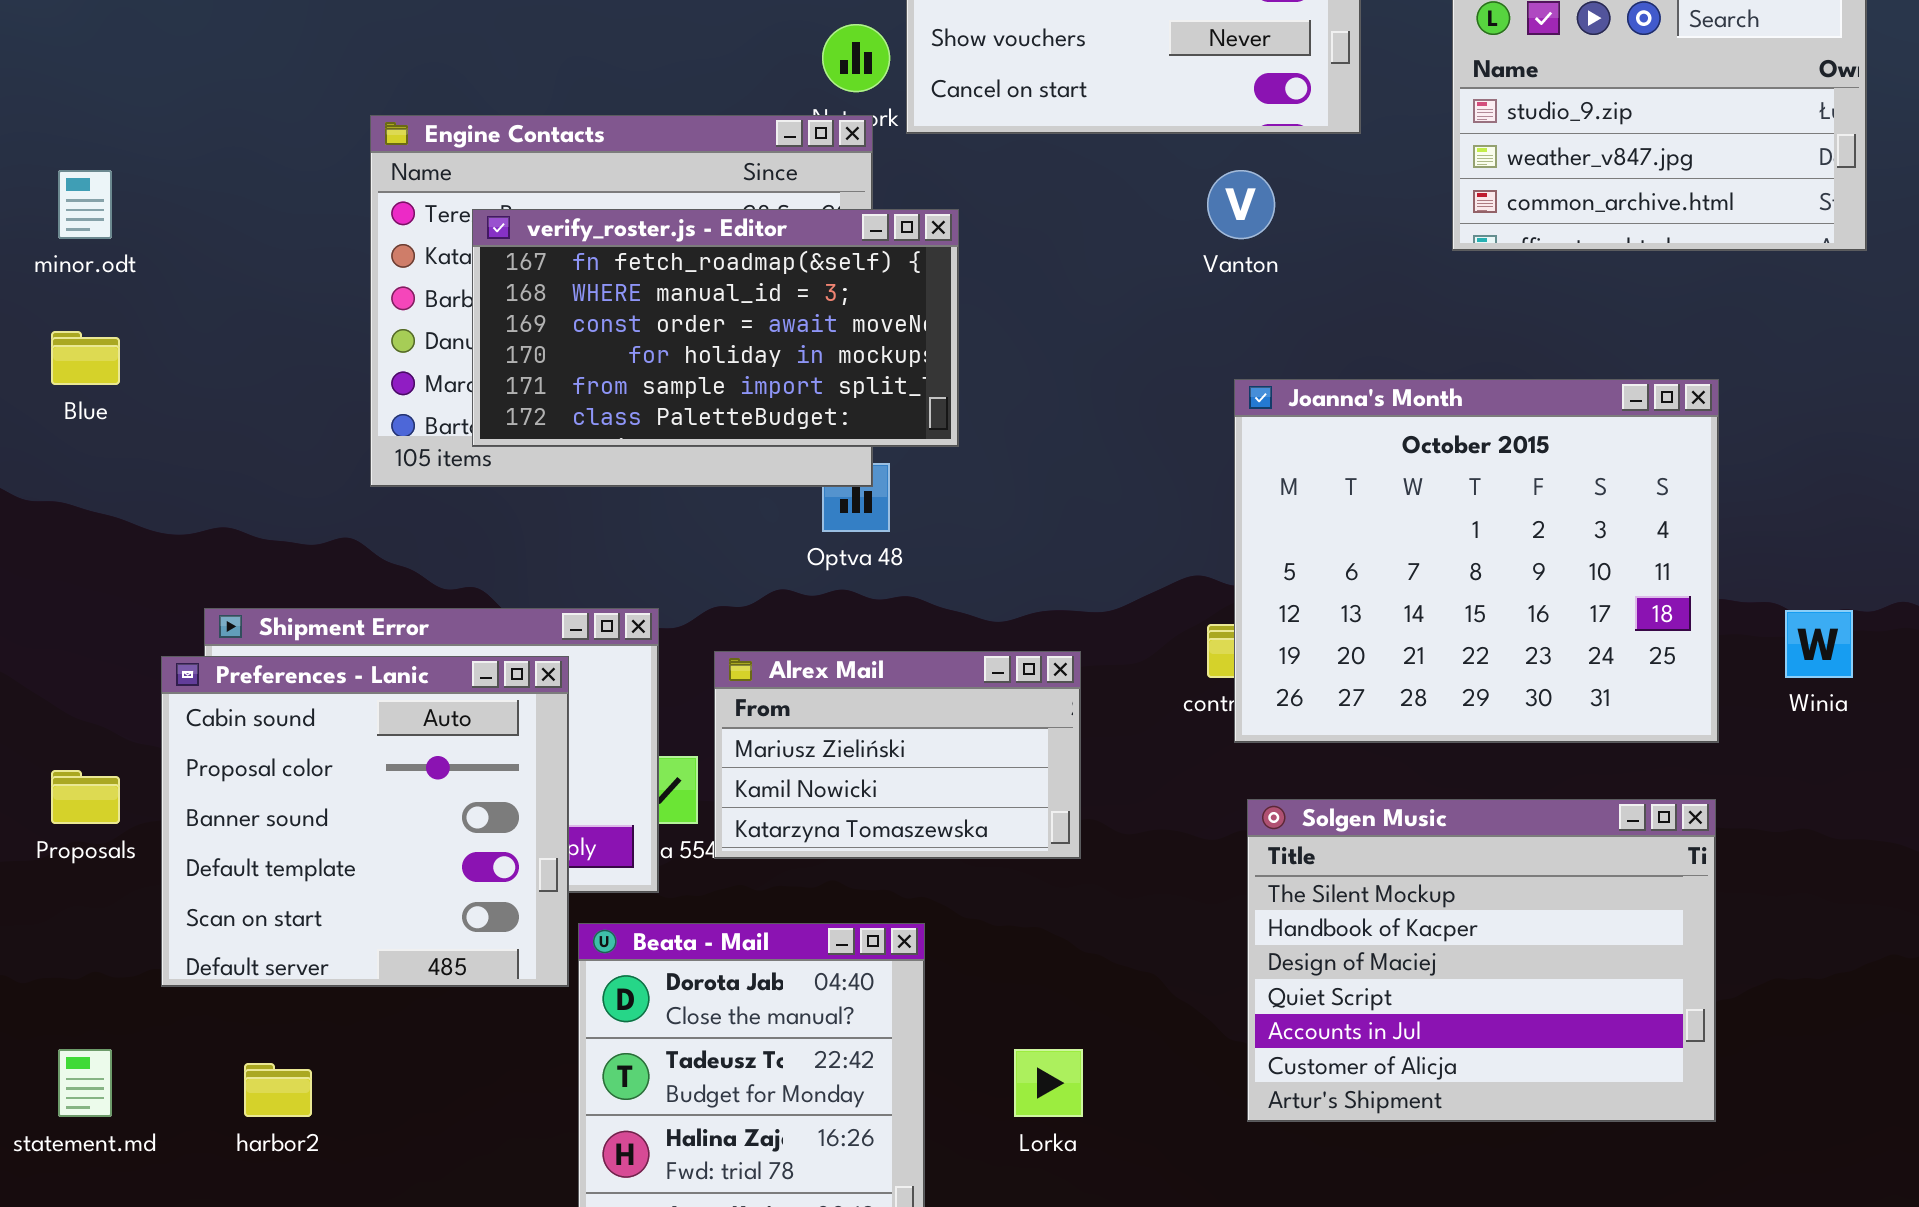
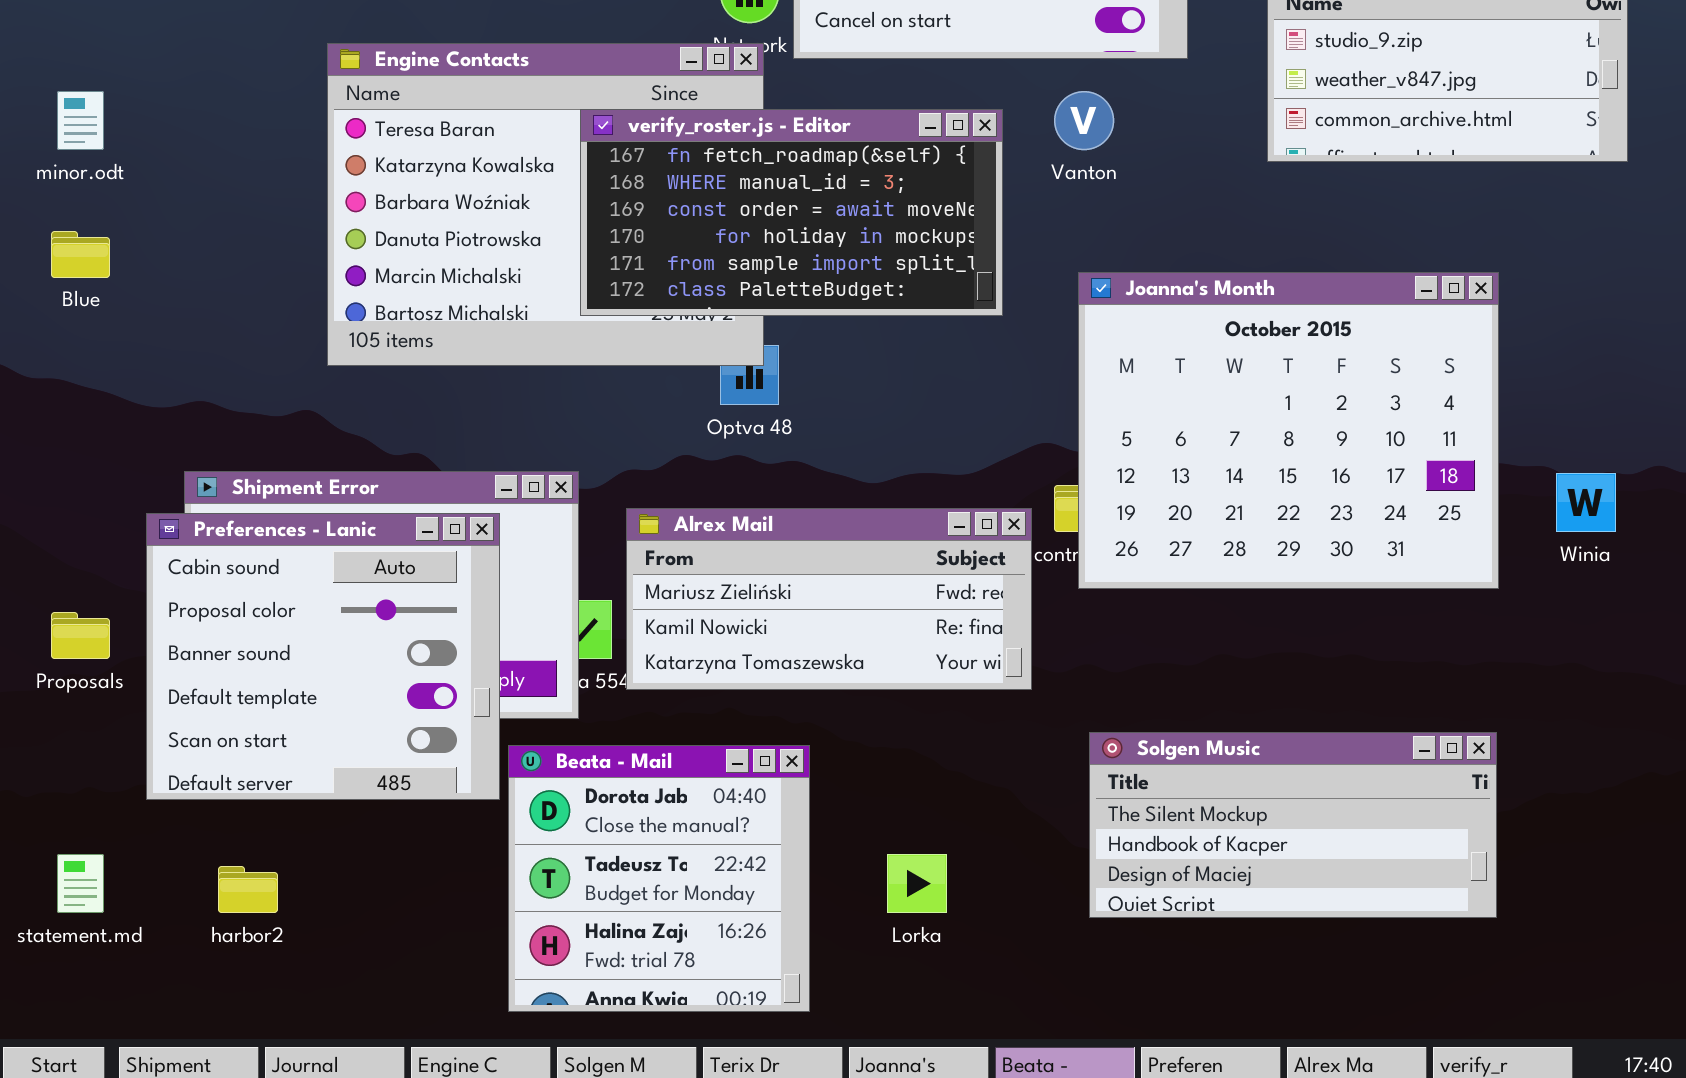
verify_roster.js - Editor: [472,209,959,447] -> [580,109,1003,316], moved
Alrex Mail: [714,651,1081,859] -> [626,508,1032,690], resized
Solgen Music: [1247,799,1716,1122] -> [1089,732,1497,918], resized

